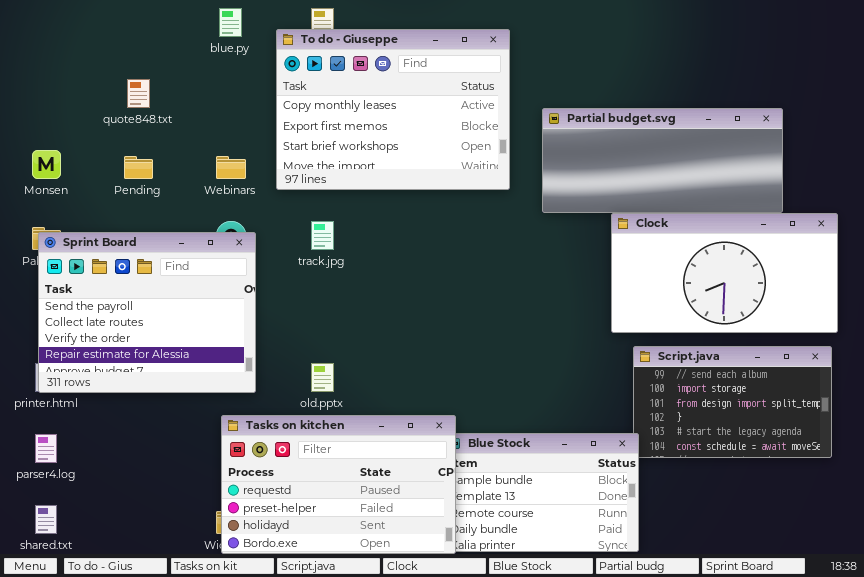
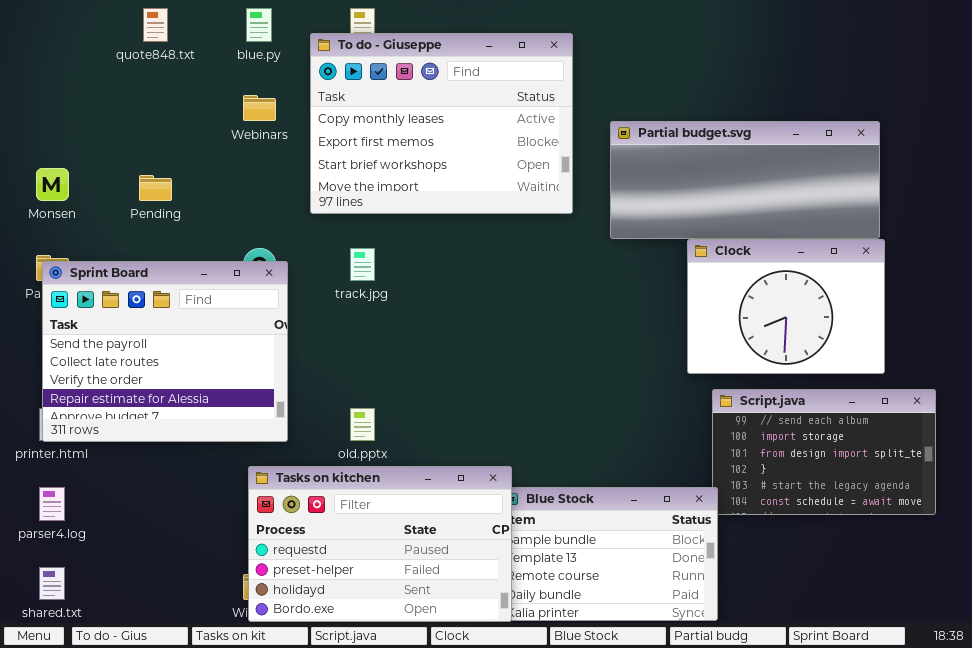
quote848.txt: [127,79,150,108] -> [143,8,168,42], moved
Webinars: [216,156,246,179] -> [243,95,276,121], moved
Clock: [611,213,838,333] -> [687,239,885,374], resized

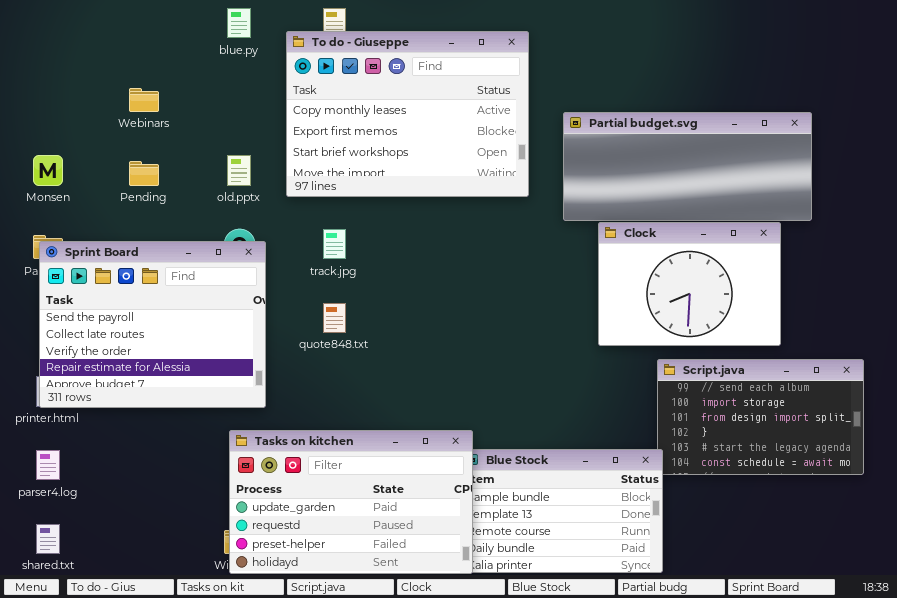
quote848.txt: [143,8,168,42] -> [323,303,346,333], moved
Webinars: [243,95,276,121] -> [129,88,159,112], moved
Clock: [687,239,885,374] -> [598,222,781,346], moved
old.pptx: [350,408,375,441] -> [227,155,251,186], moved
Tasks on kitchen: [248,466,512,622] -> [229,430,473,574], scrolled up 1 row

